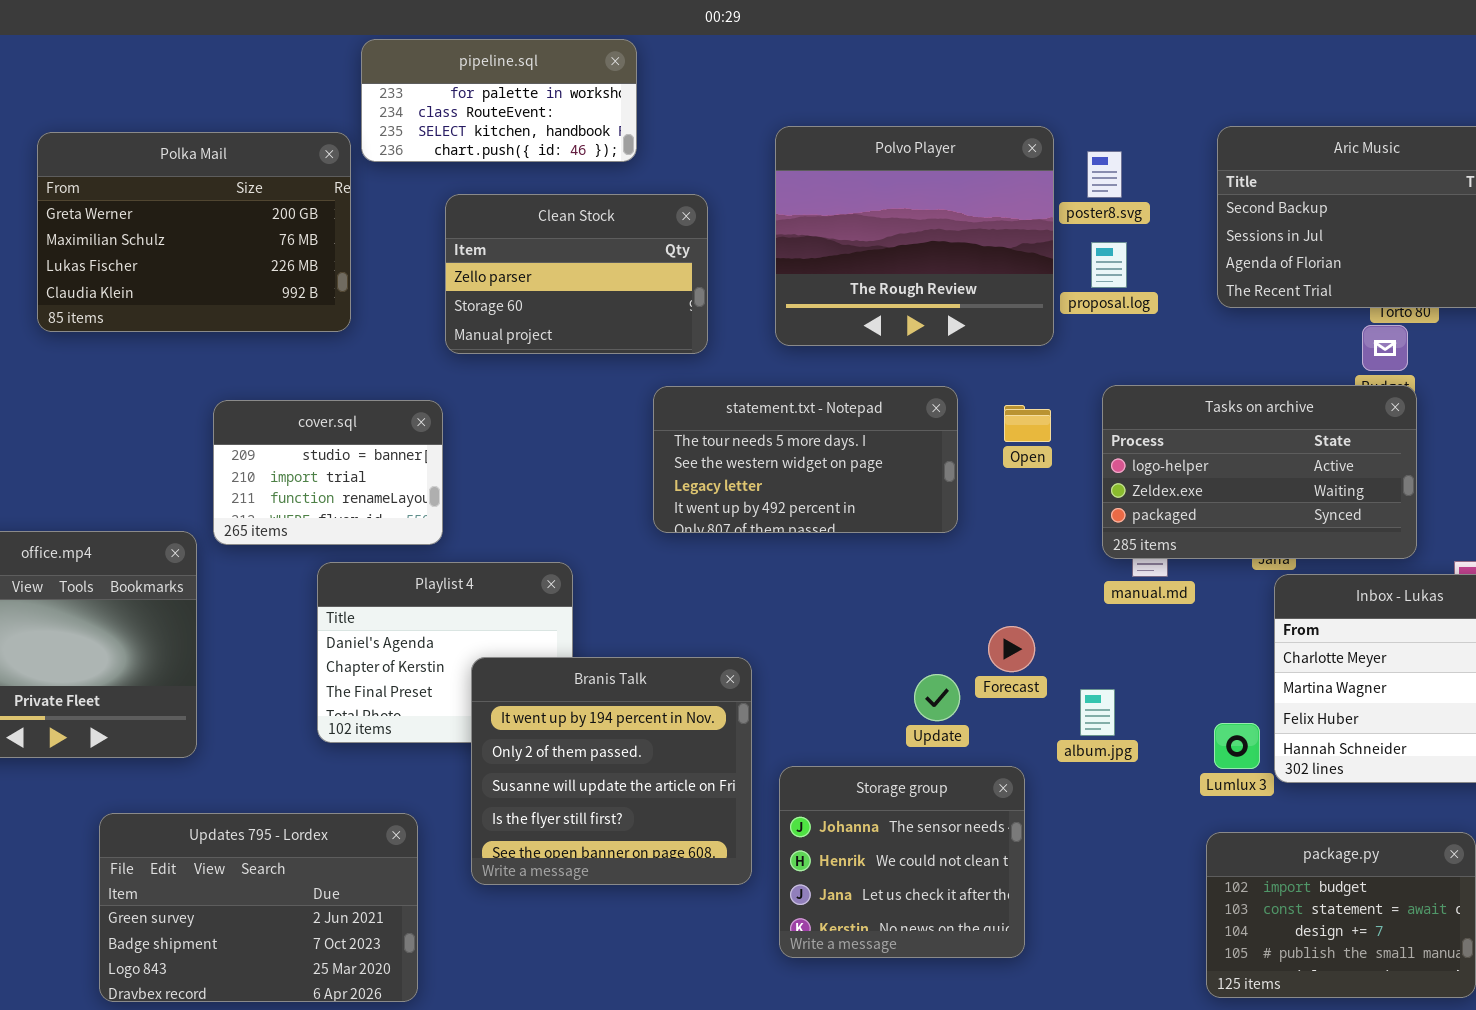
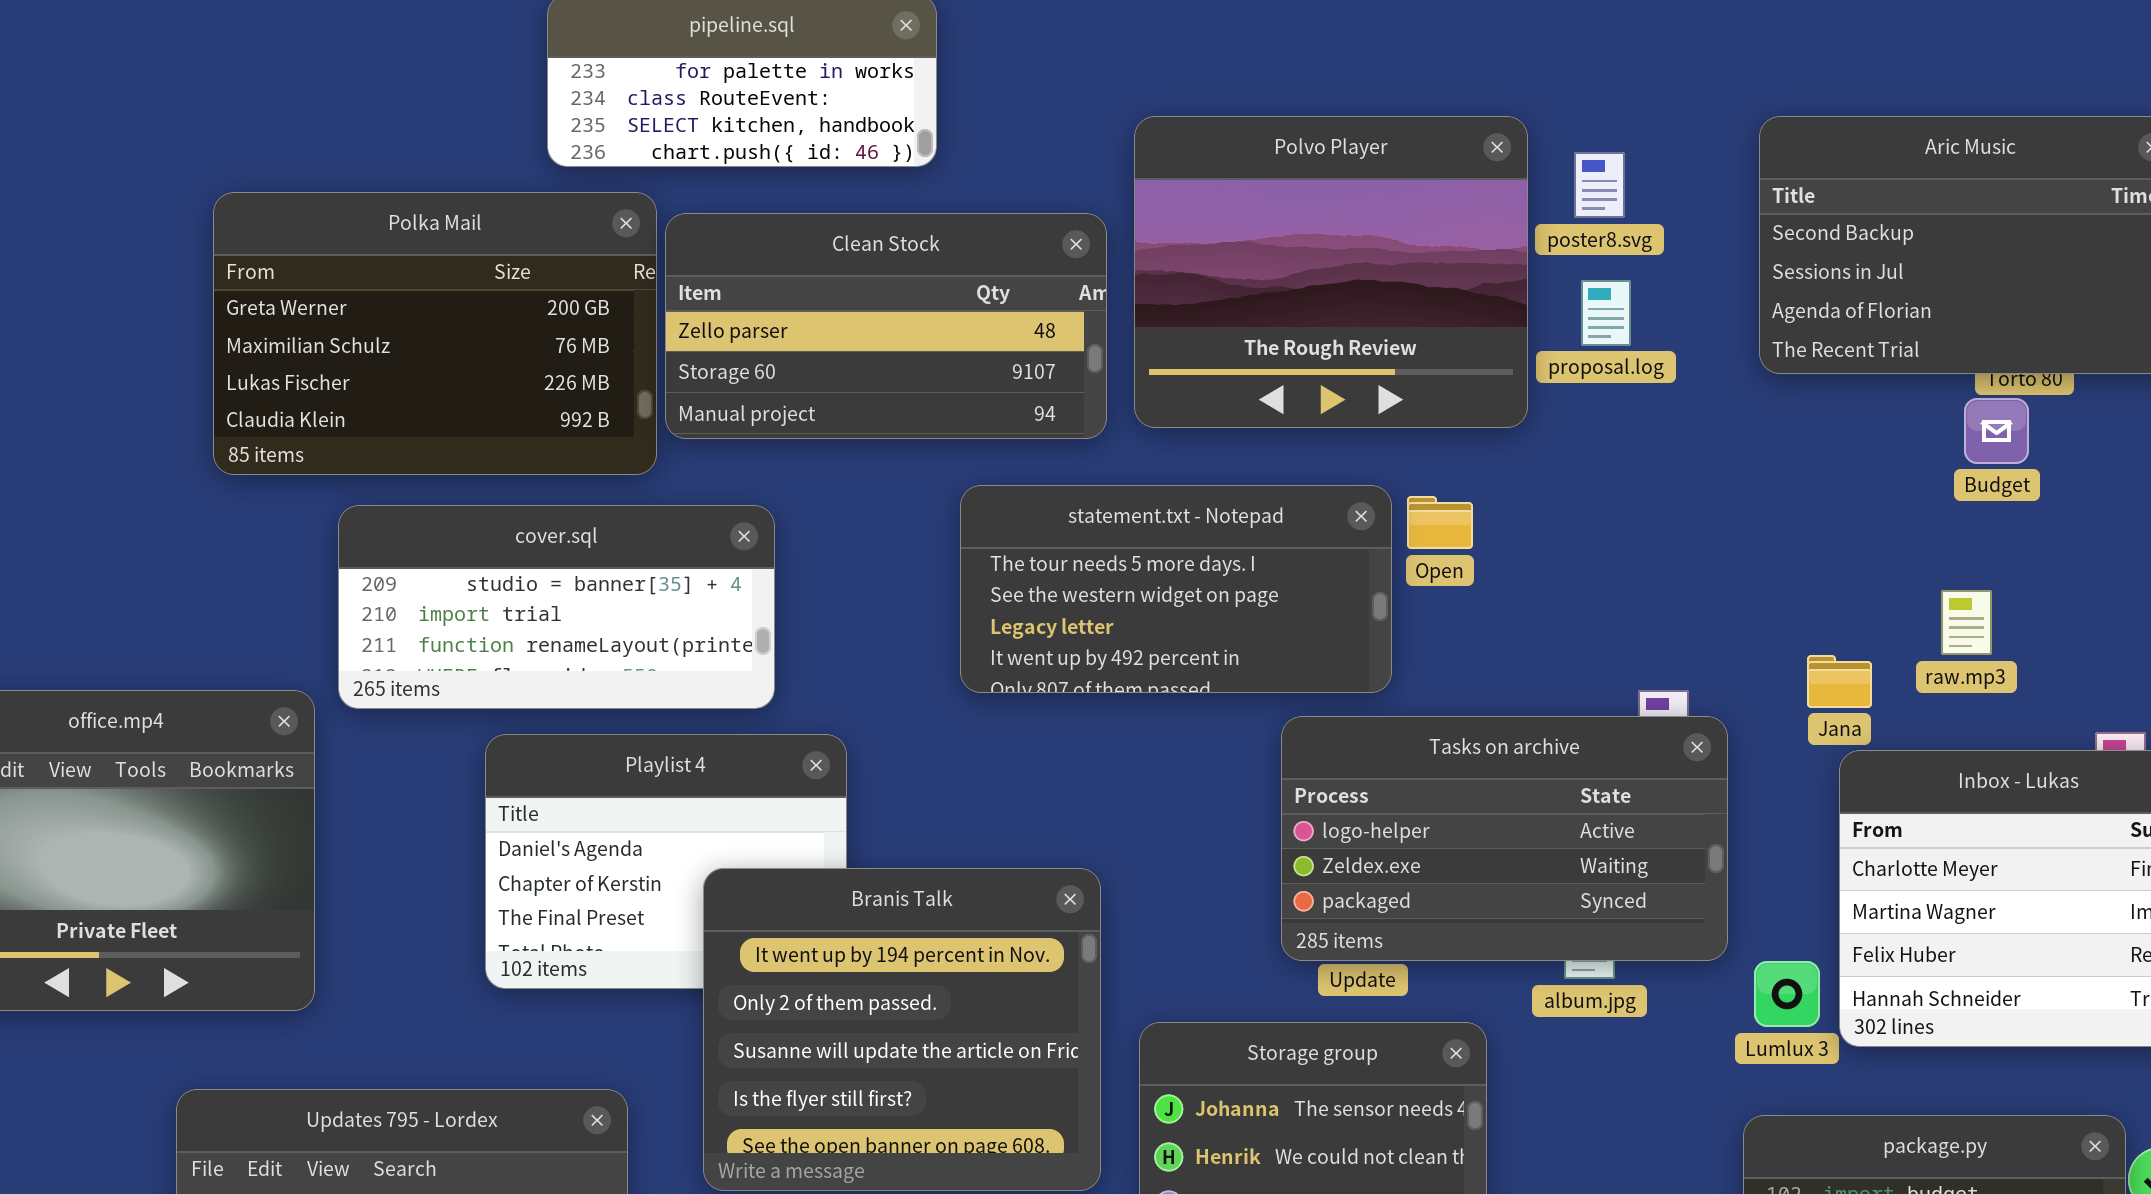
Polka Mail: [37,132,351,332] -> [213,192,657,475], moved
Clean Stock: [445,194,708,354] -> [665,213,1107,439], resized
Tasks on archive: [1102,385,1417,559] -> [1281,716,1728,961], moved
cover.sql: [213,400,443,545] -> [338,505,775,709], resized
Open: [1004,405,1051,442] -> [1407,496,1473,549], moved

